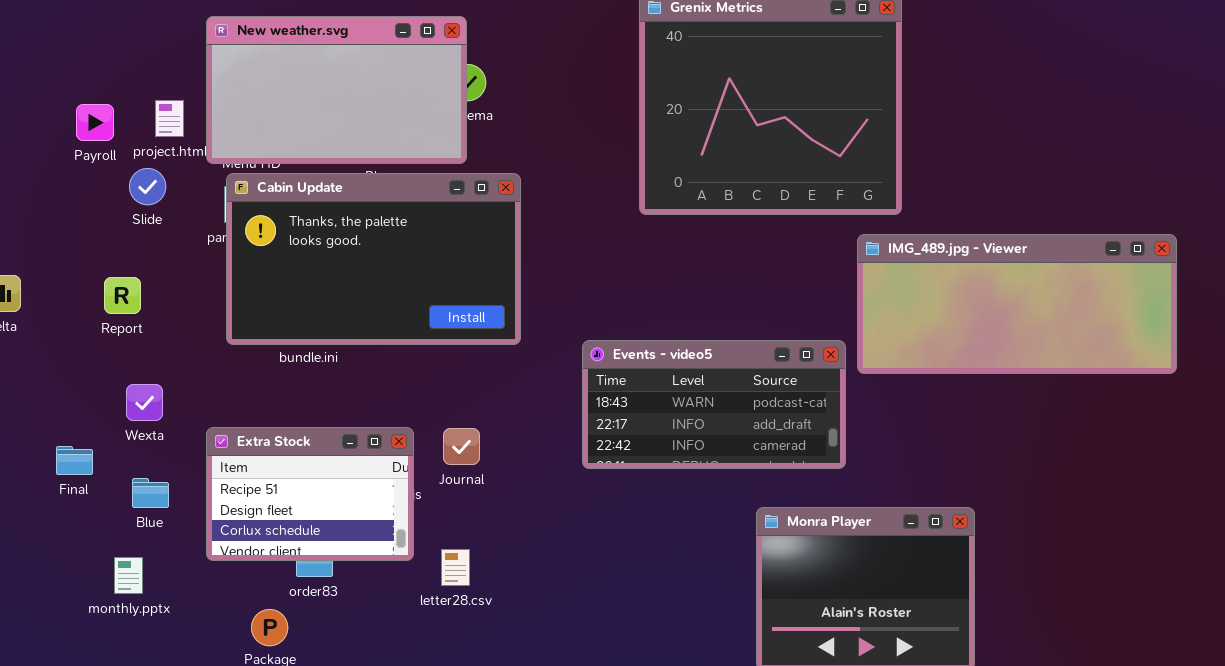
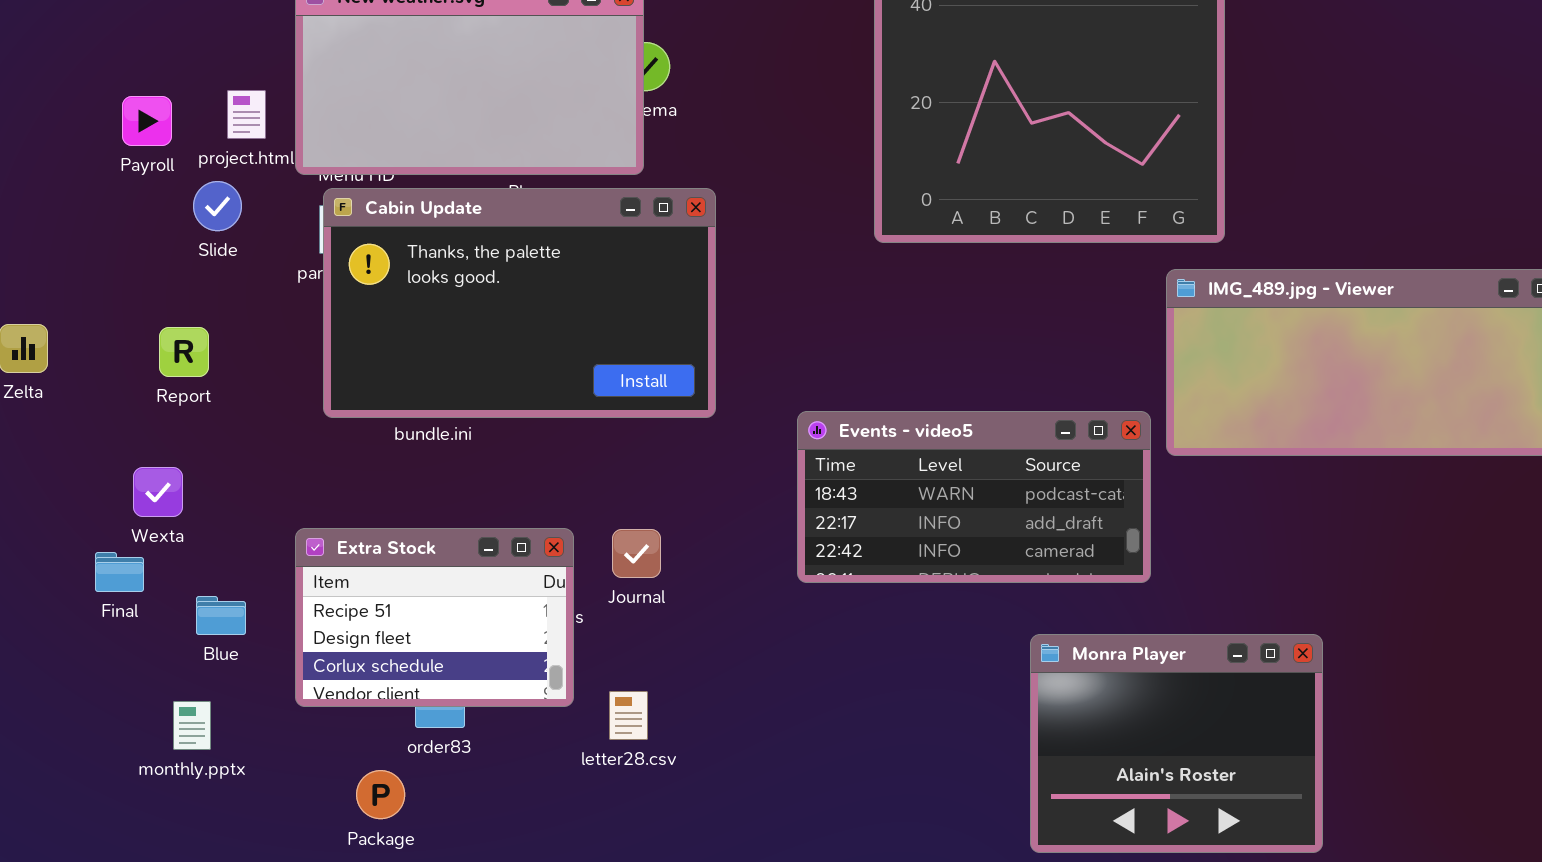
Wexta: [126,384,163,421] -> [133,467,183,517], moved

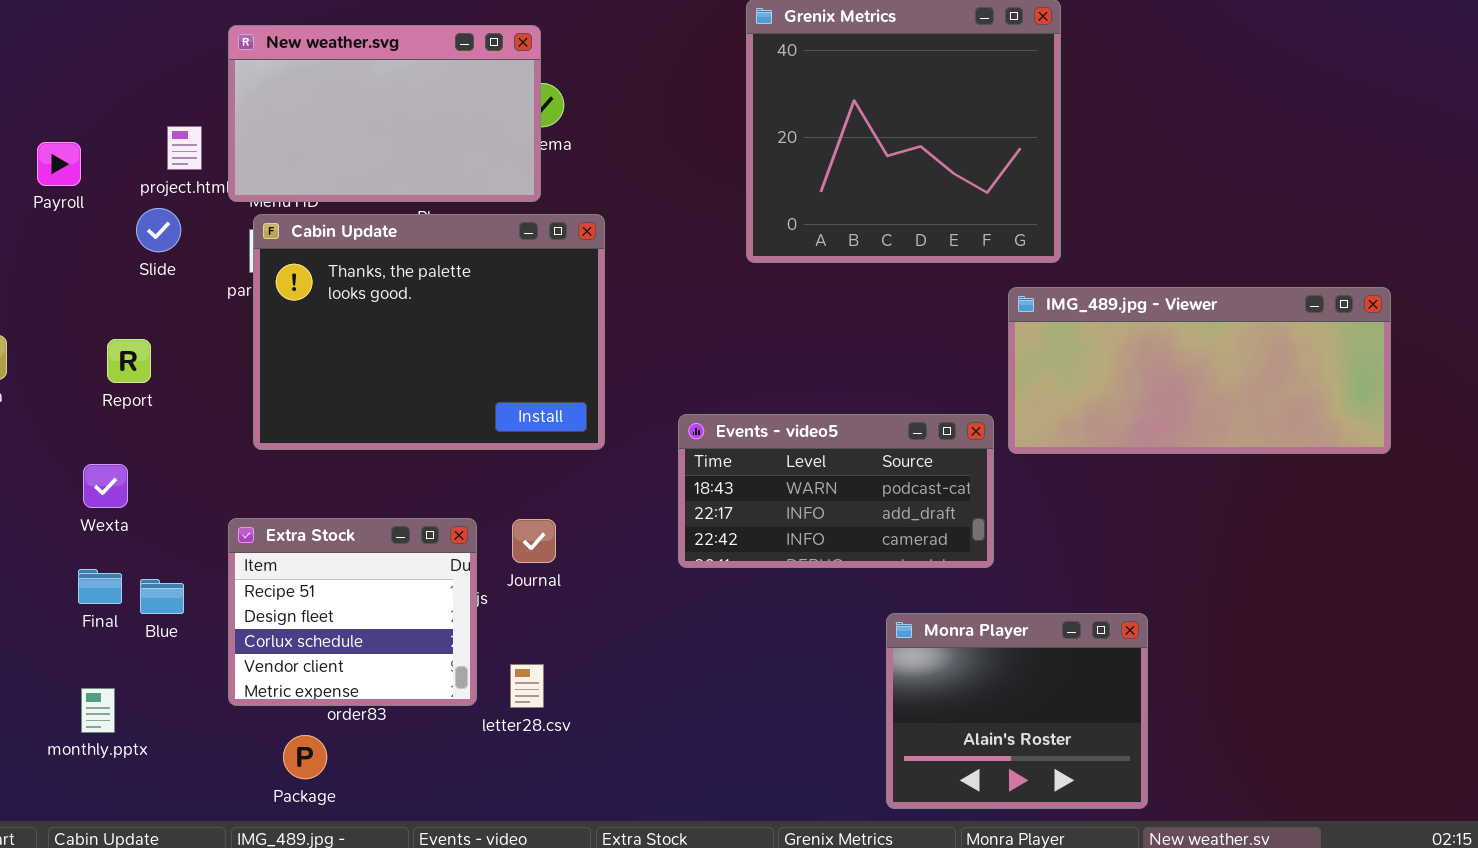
Payroll: [122,96,172,146] -> [37,142,81,186], moved
Cabin Update: [323,188,716,418] -> [253,214,605,450], resized
Extra Stock: [295,528,574,707] -> [228,518,477,706], resized
Final: [95,552,144,592] -> [78,569,122,604], moved
monthly.pptx: [173,701,211,750] -> [81,688,115,733], moved

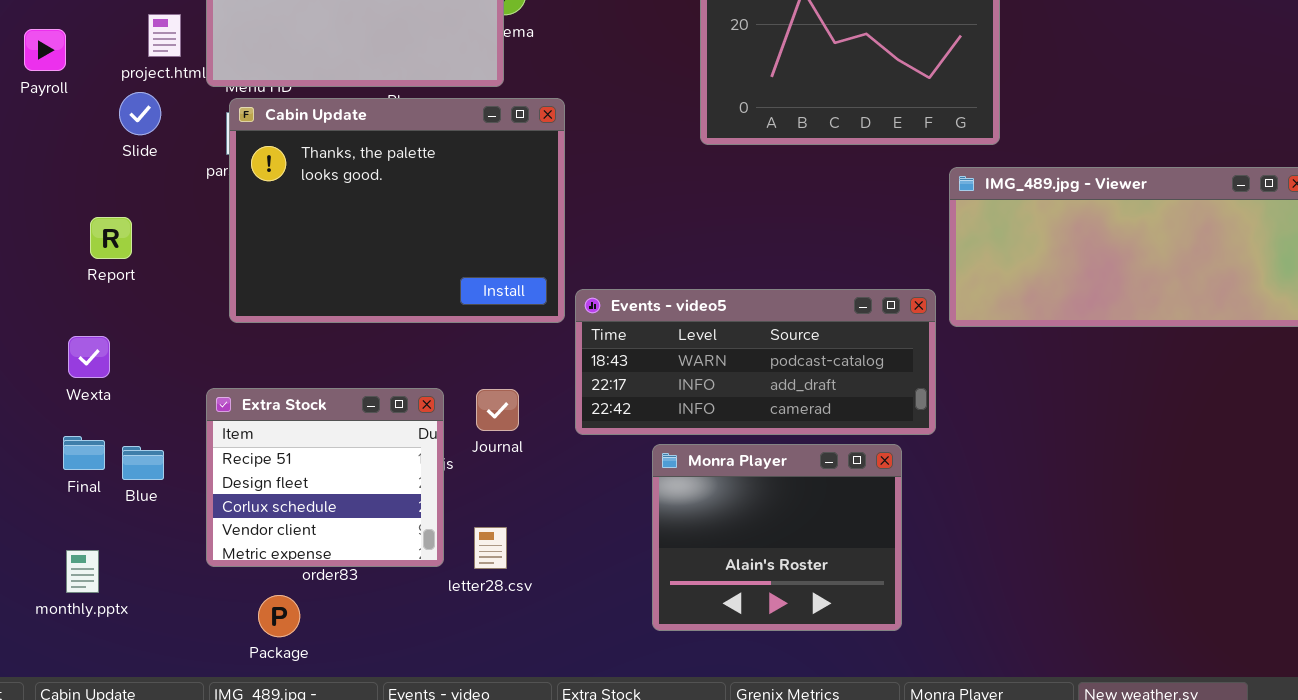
Events - video5: [678,414,994,568] -> [575,289,936,435], resized
Monra Player: [886,613,1148,809] -> [652,444,902,631], moved

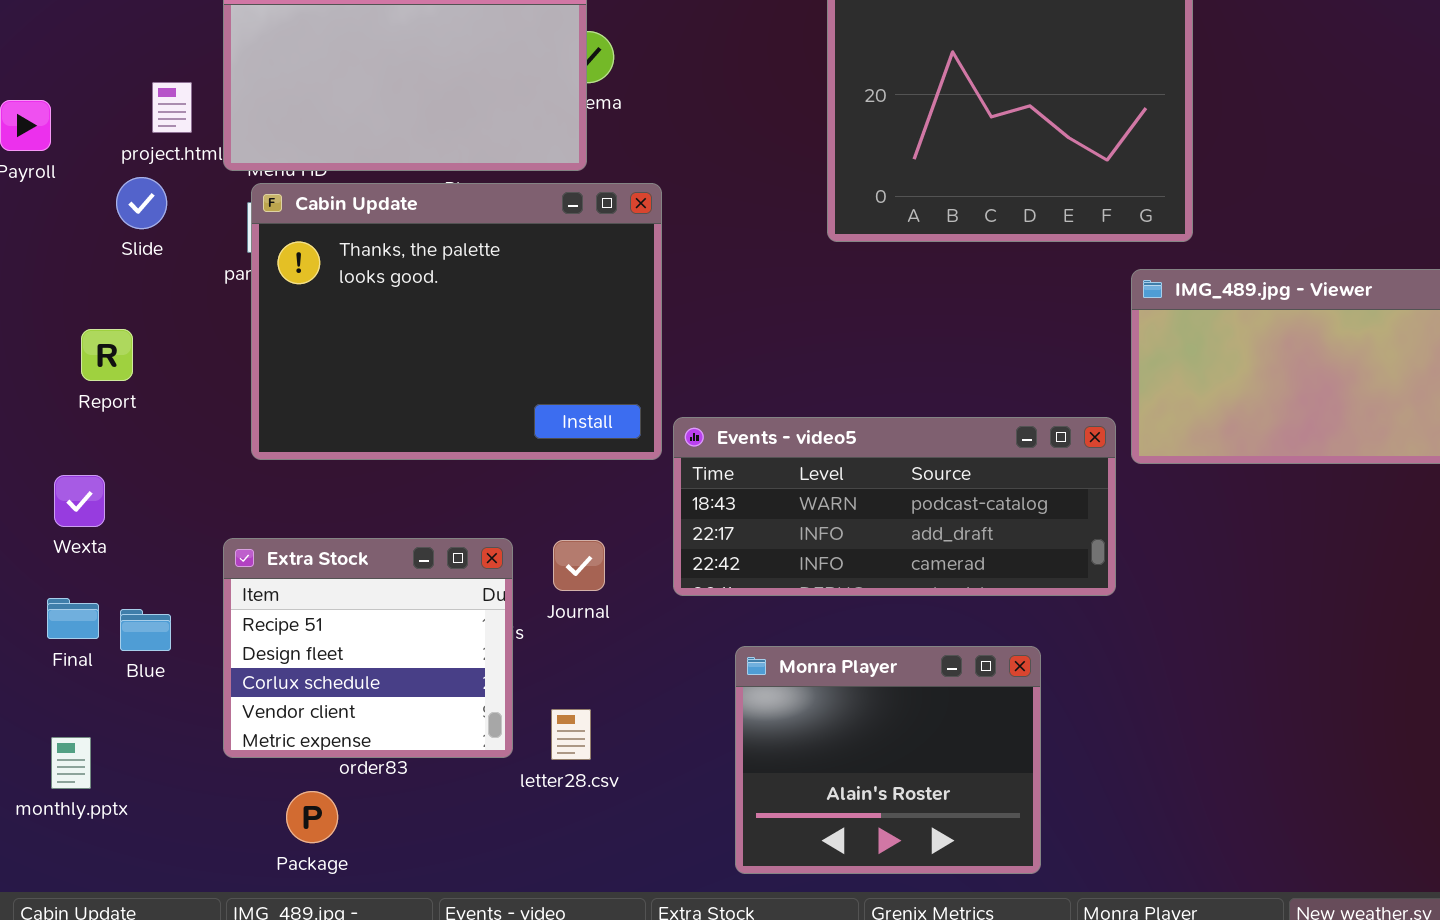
Monra Player: [652,444,902,631] -> [735,646,1041,874], moved

